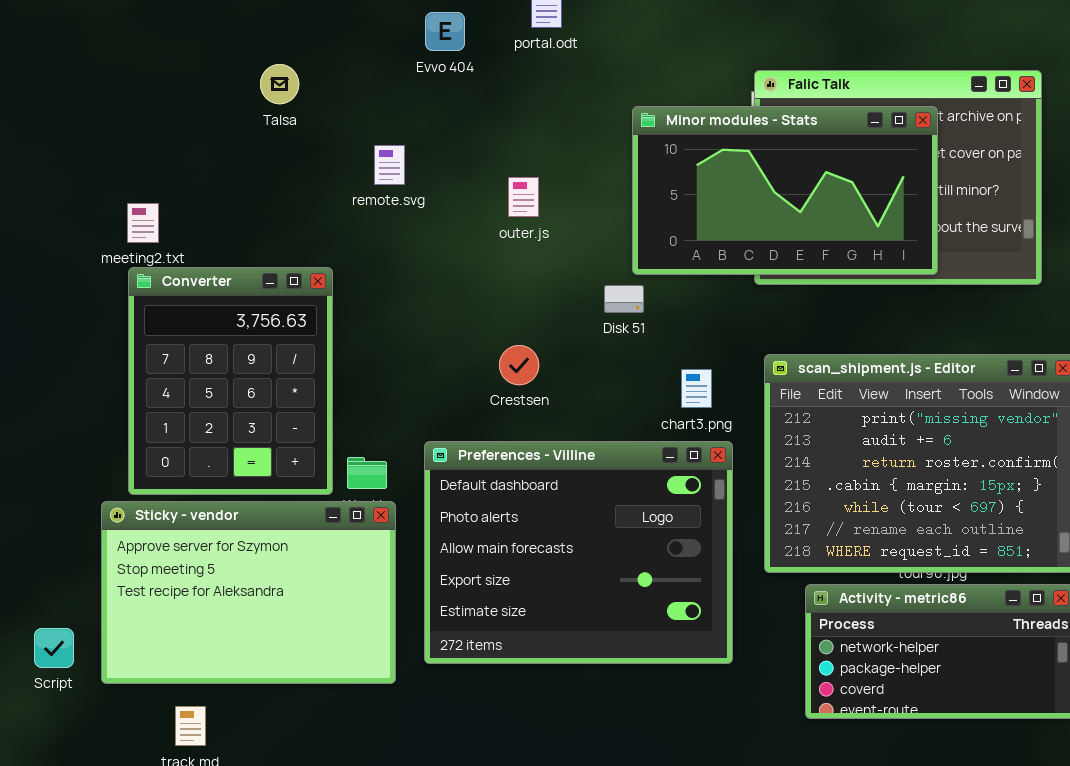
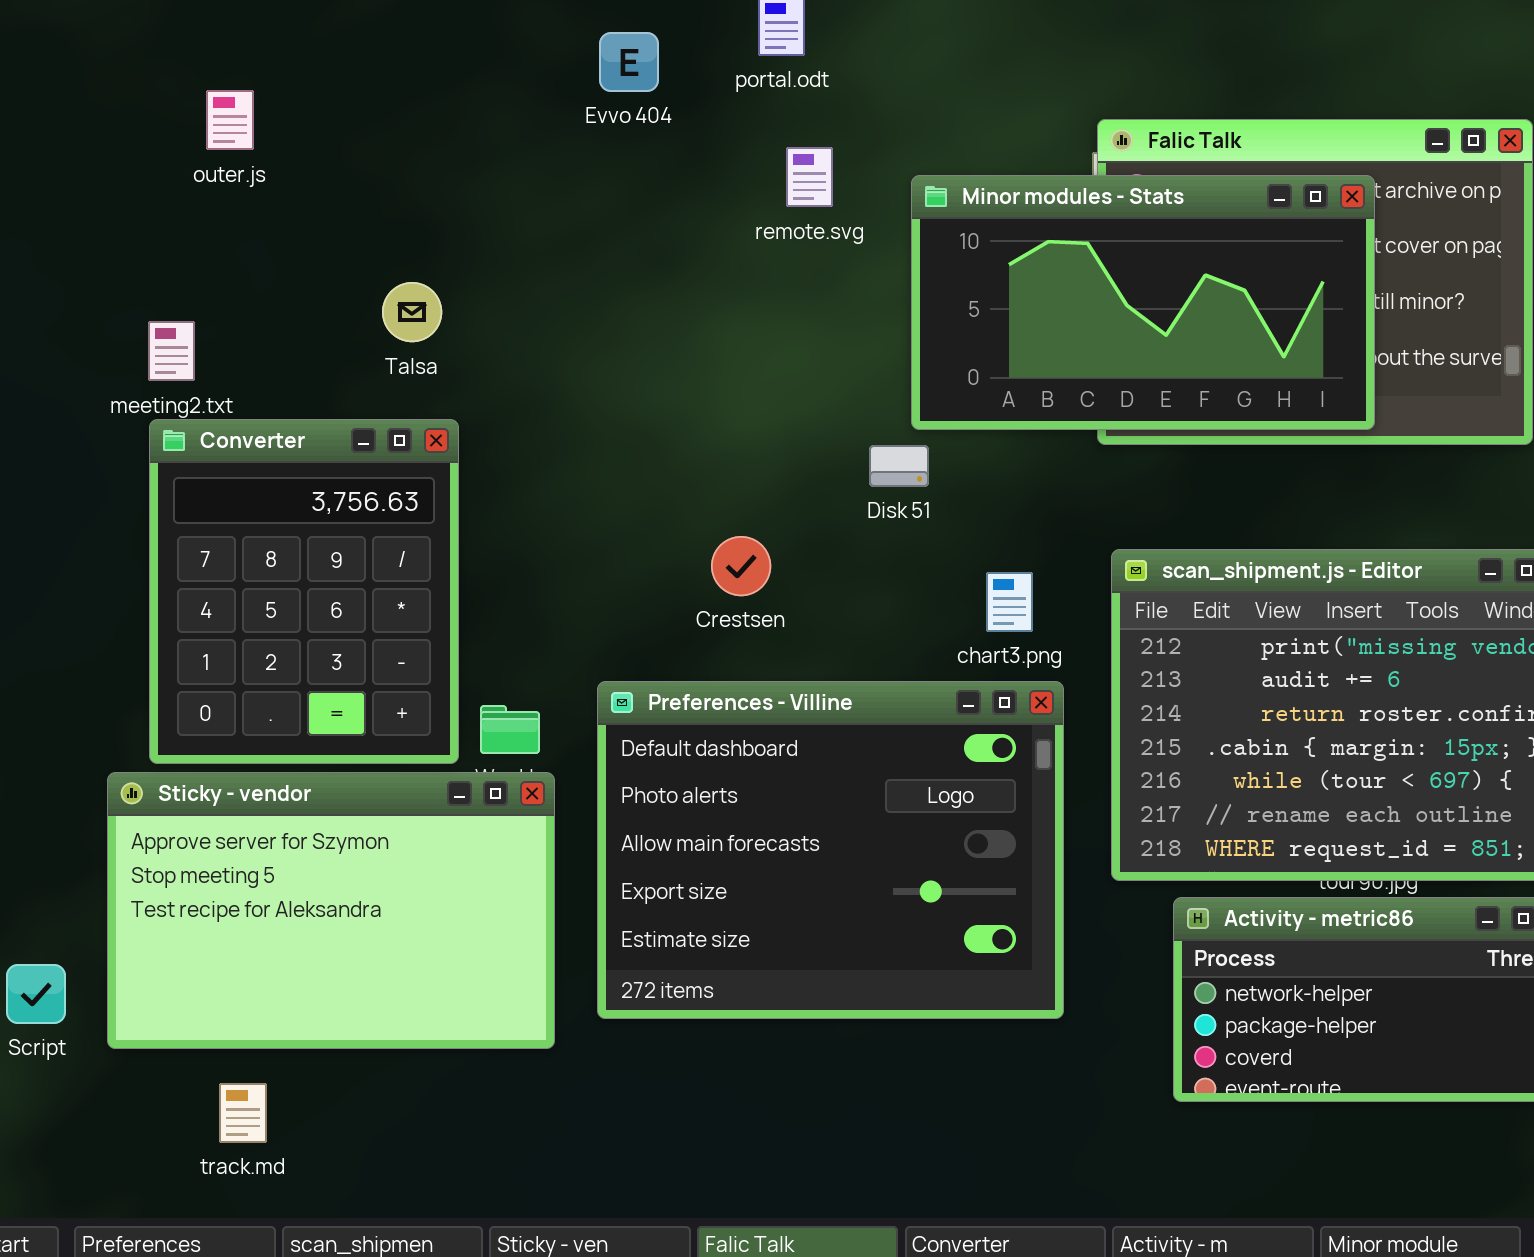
Talsa: [260,64,299,104] -> [382,282,442,342], moved
remote.svg: [374,145,405,185] -> [786,147,833,207], moved
outer.js: [508,177,539,217] -> [206,90,254,150], moved

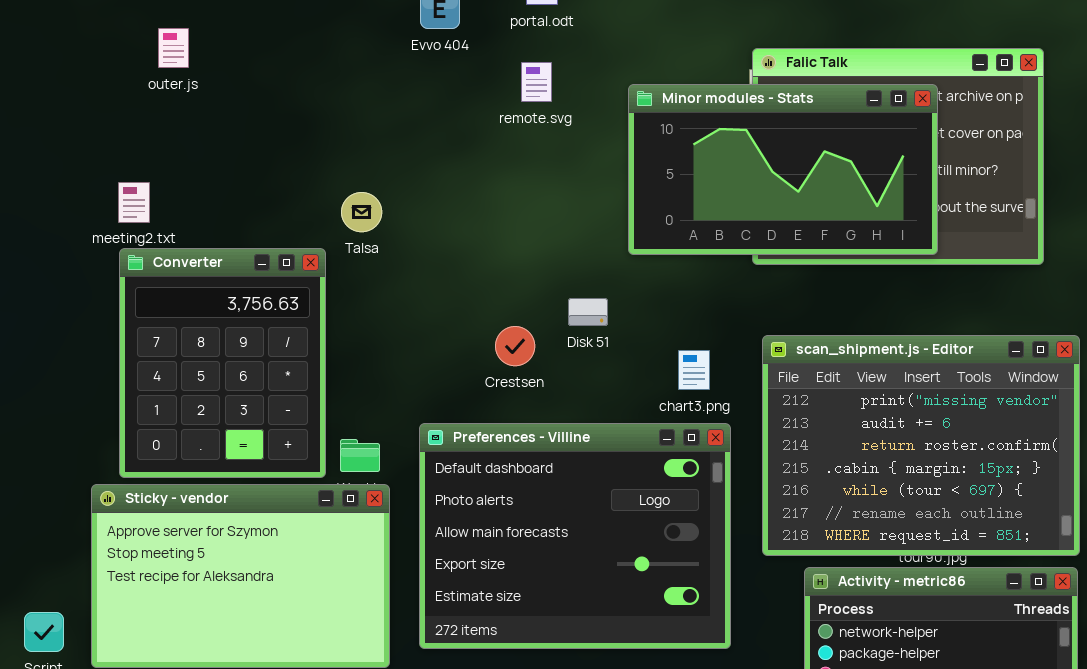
remote.svg: [786,147,833,207] -> [521,62,552,102], moved
Talsa: [382,282,442,342] -> [341,192,382,232], moved
Disk 51: [869,445,929,487] -> [568,298,608,326], moved

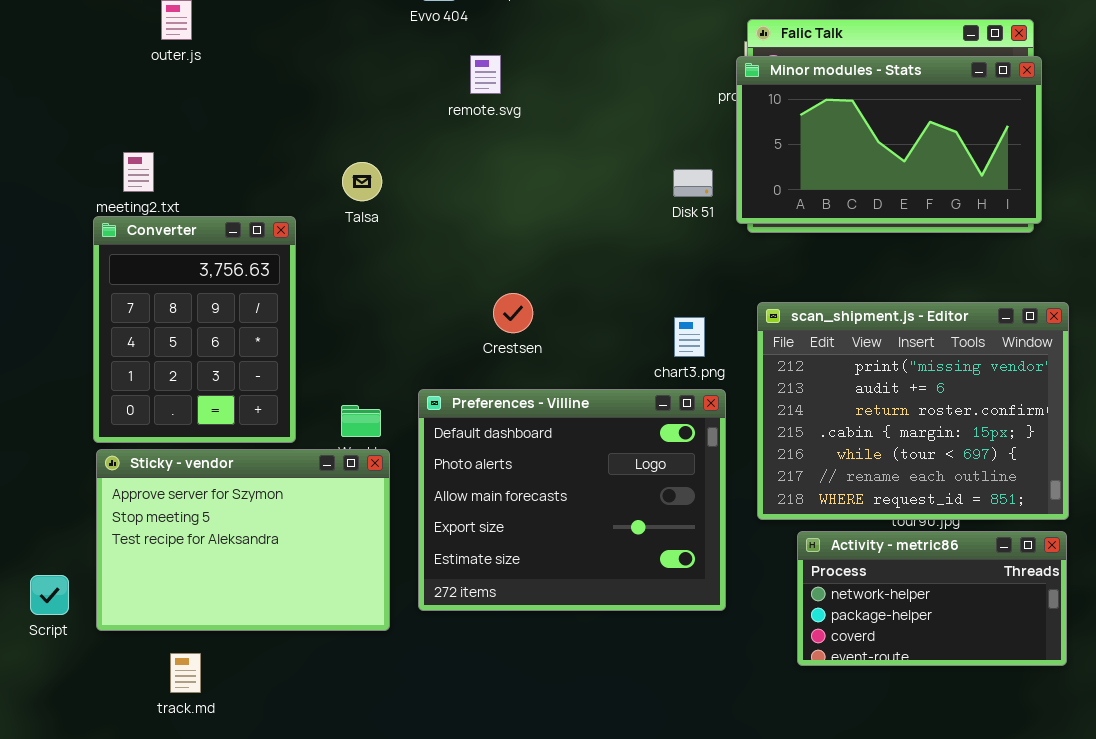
remote.svg: [521,62,552,102] -> [470,55,501,94], moved
Minor modules - Stats: [628,84,938,255] -> [736,56,1042,224], moved
Converter: [119,248,326,478] -> [93,216,296,443], moved
Disk 51: [568,298,608,326] -> [673,169,713,197], moved

